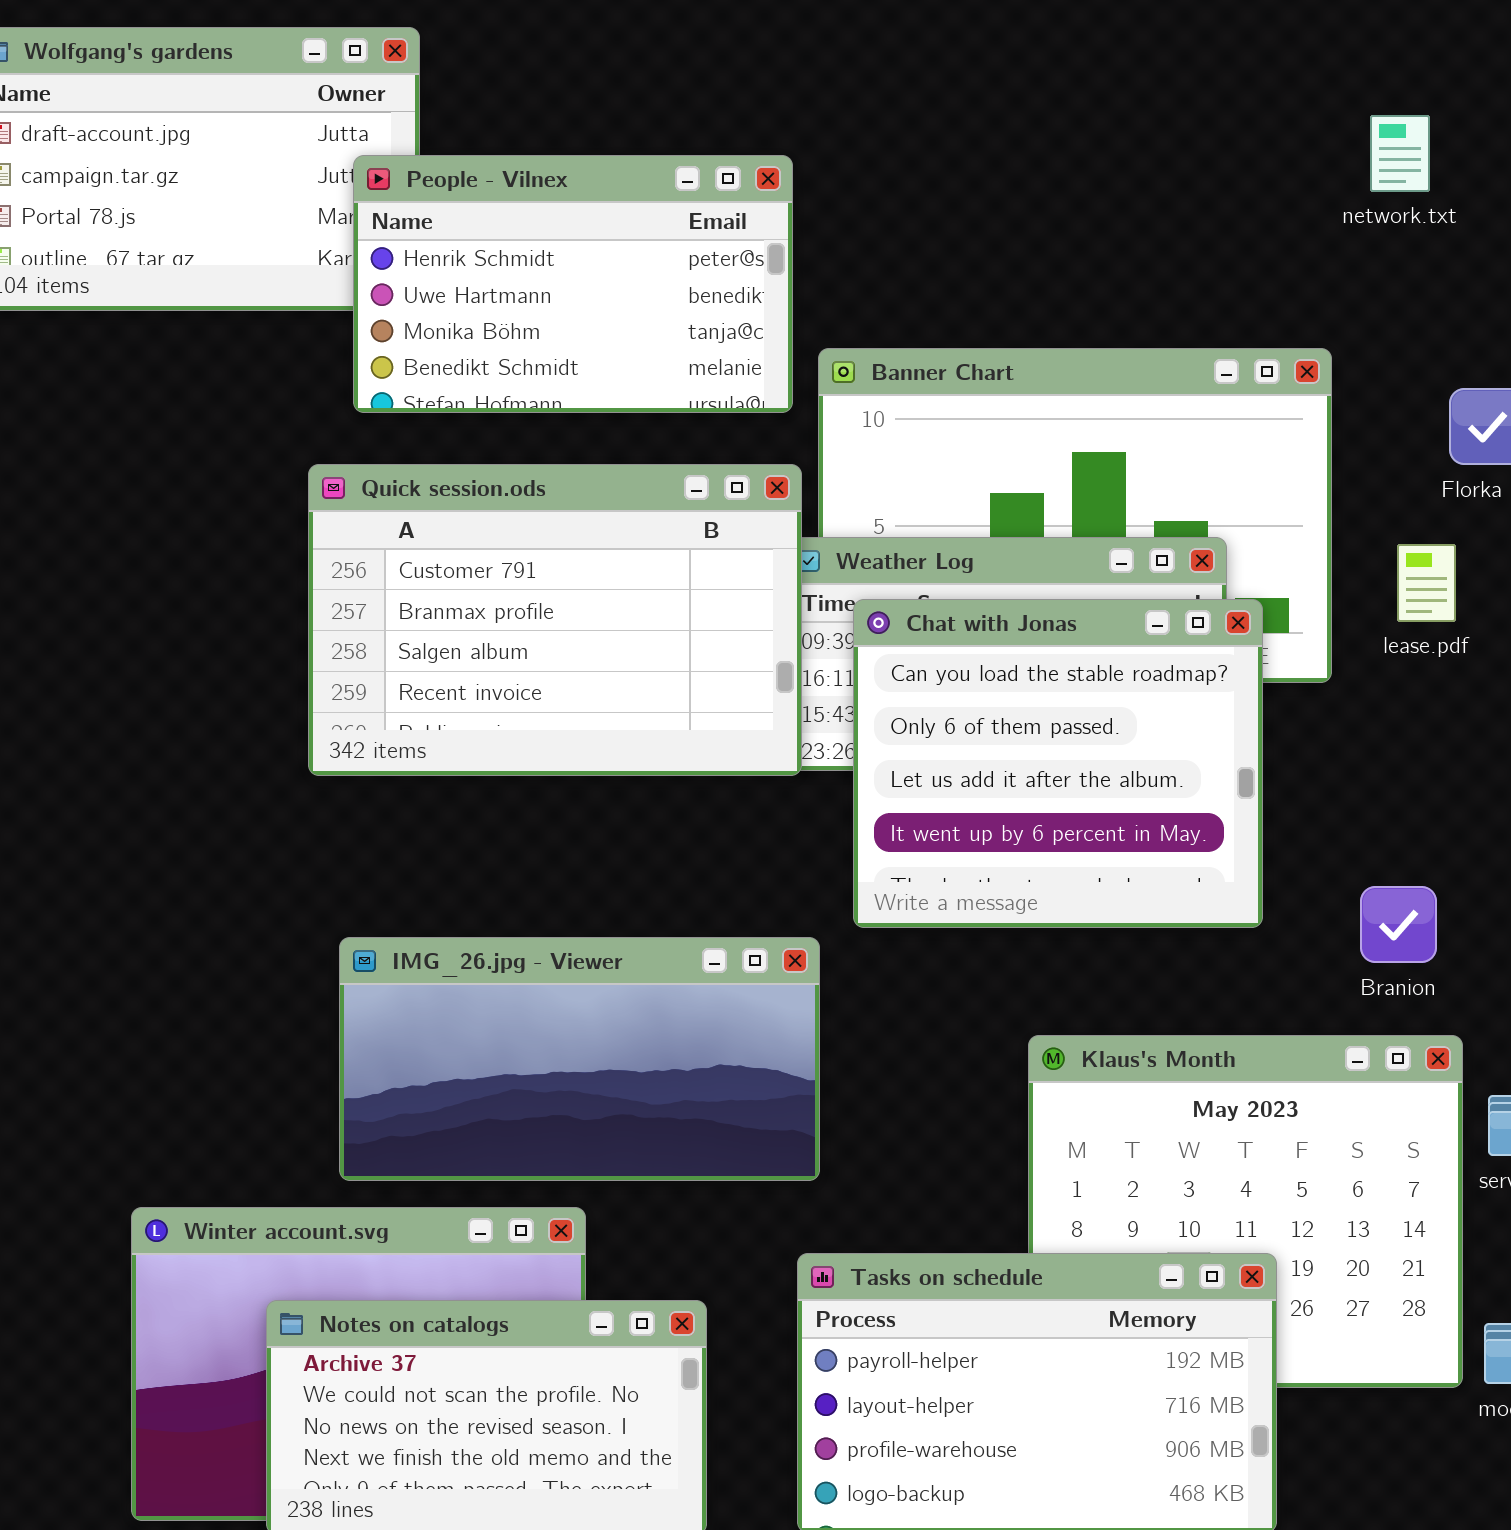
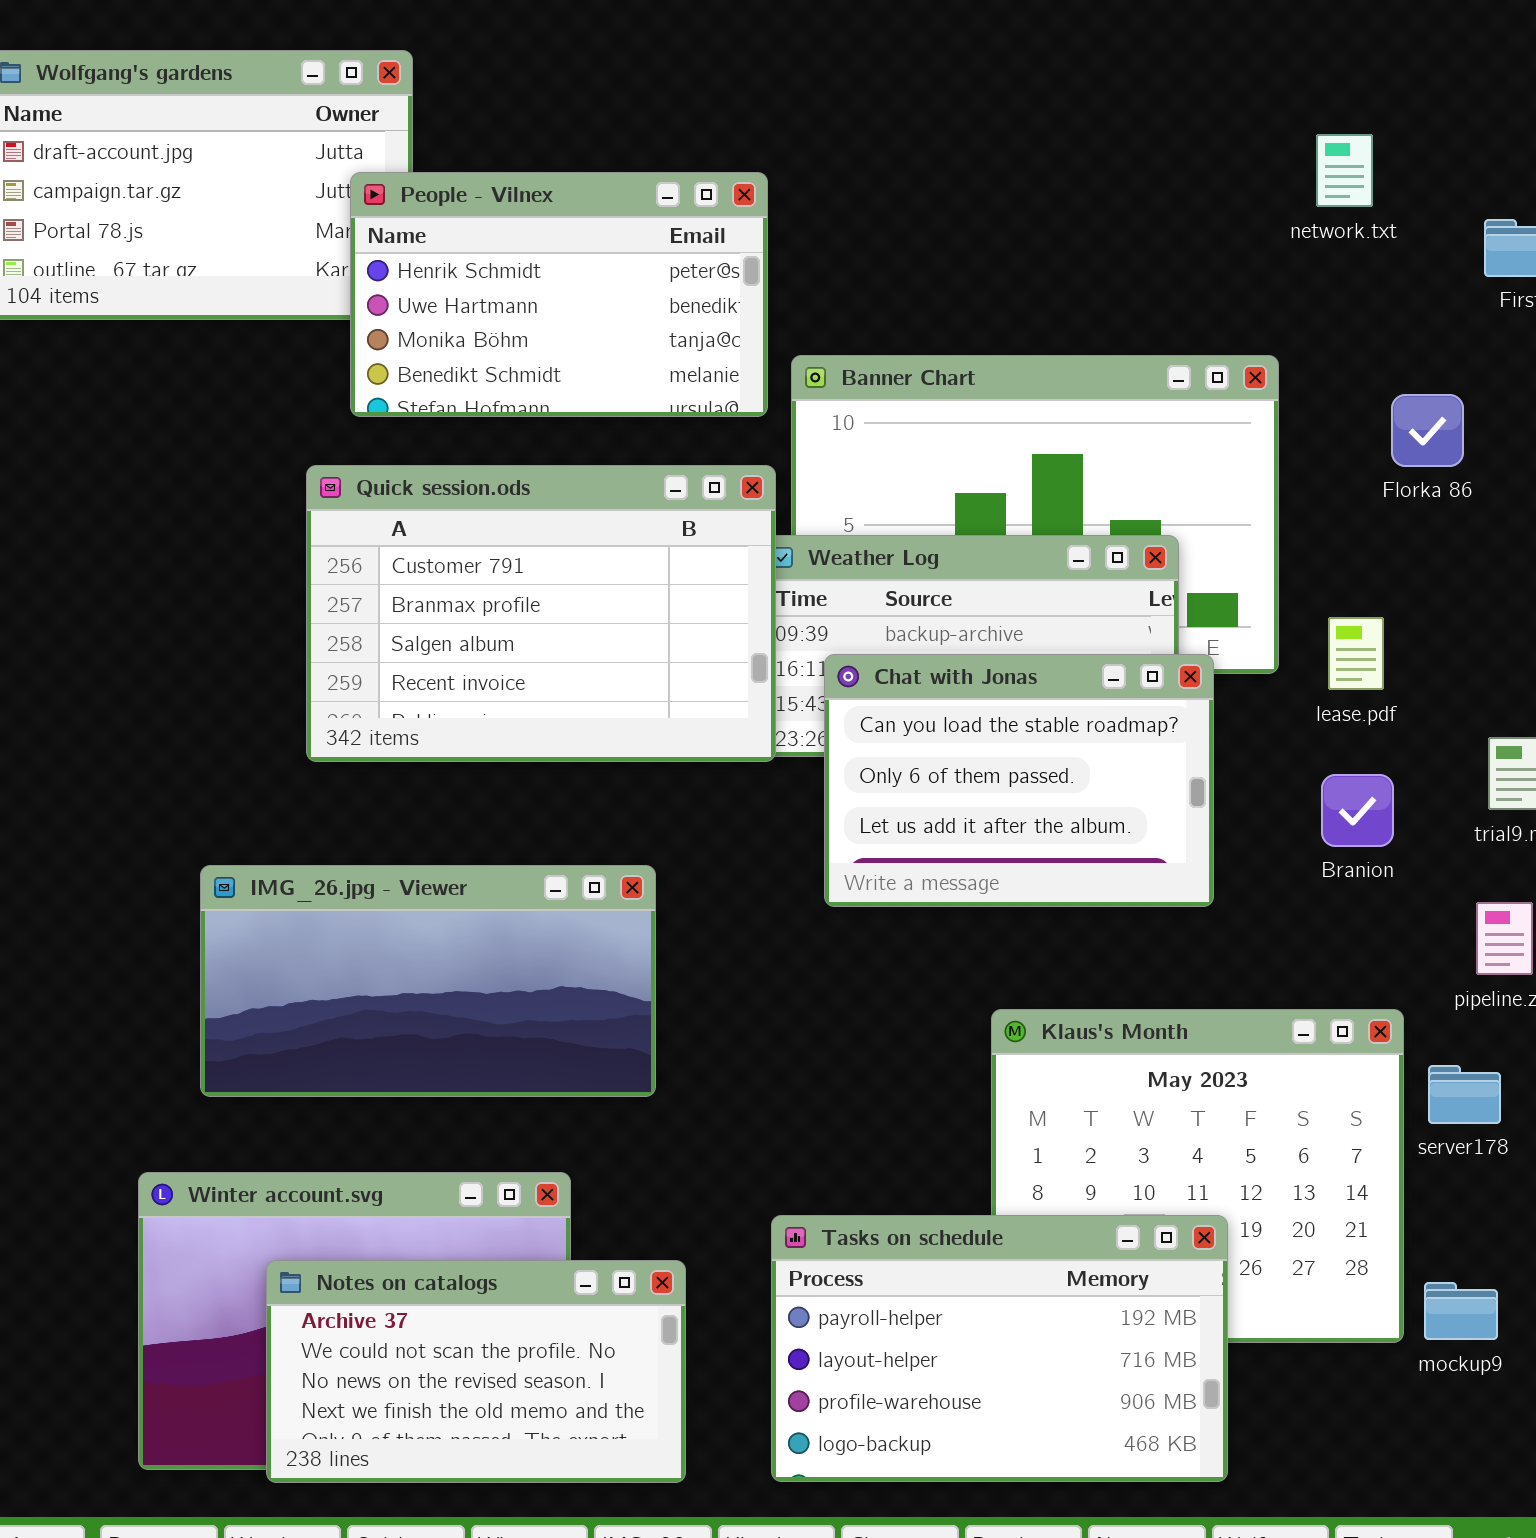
lease.pdf: [1397,544,1456,622] -> [1328,617,1384,690], moved
Chat with Jonas: [853,599,1263,928] -> [824,654,1214,907], resized
Branion: [1360,886,1437,963] -> [1321,774,1394,847], moved
IMG_26.jpg - Viewer: [339,937,820,1181] -> [200,865,656,1097], moved

